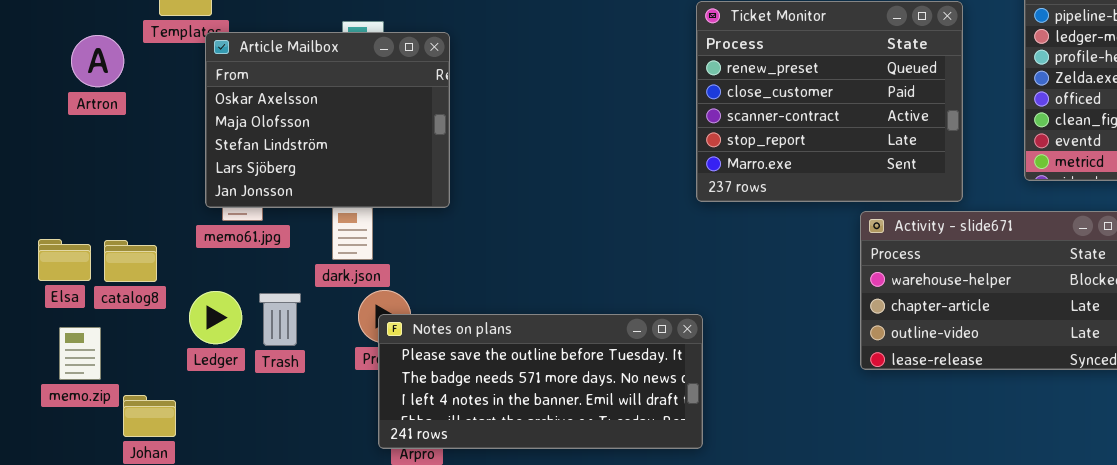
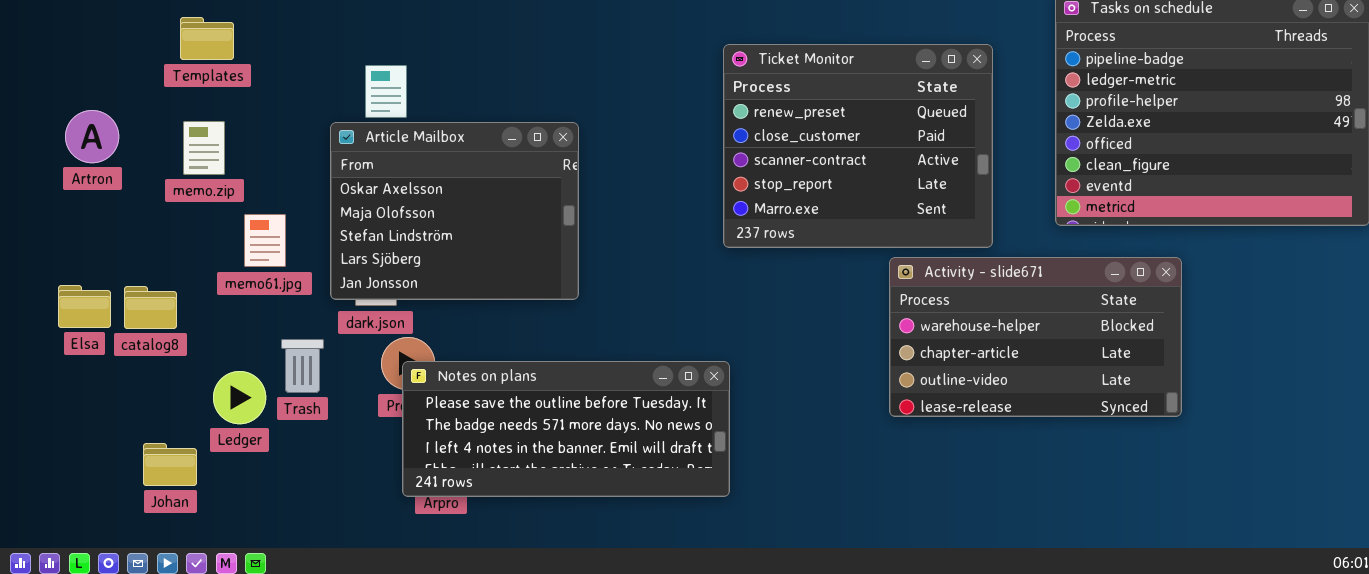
Article Mailbox: [205,32,450,208] -> [330,122,579,300], moved
Artron: [71,35,124,87] -> [65,110,119,163], moved
Ledger: [189,291,242,344] -> [213,371,266,424], moved
memo.zip: [59,327,101,380] -> [183,121,225,175], moved

